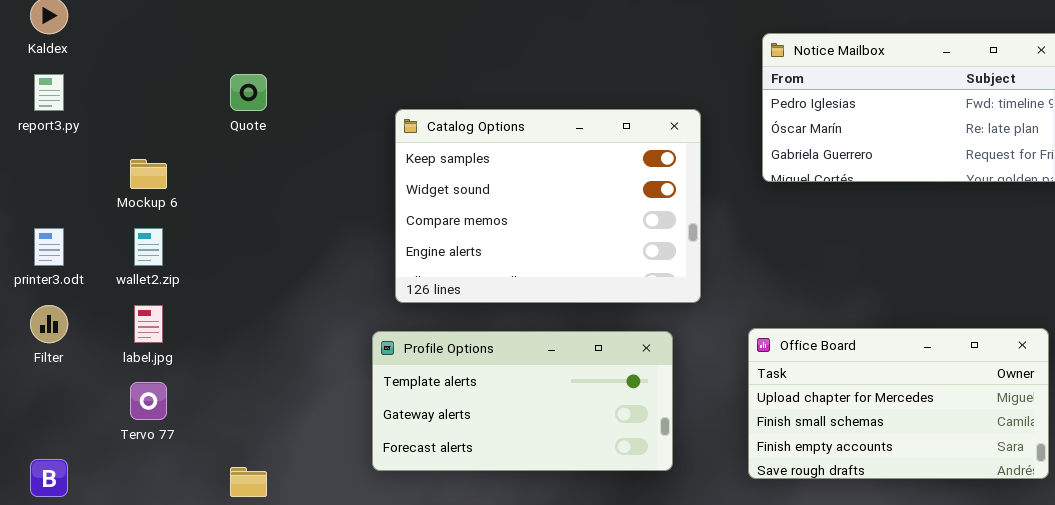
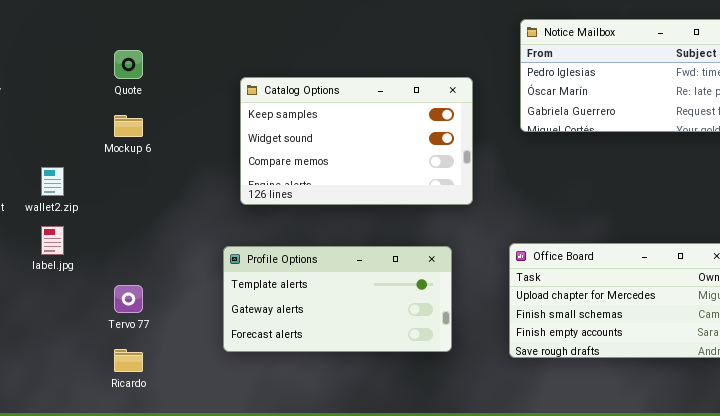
Catalog Options: [395,109,701,303] -> [240,77,473,205], resized
Mockup 6: [130,159,167,189] -> [114,115,143,137], moved
Tervo 77: [130,382,167,420] -> [114,285,143,313], moved

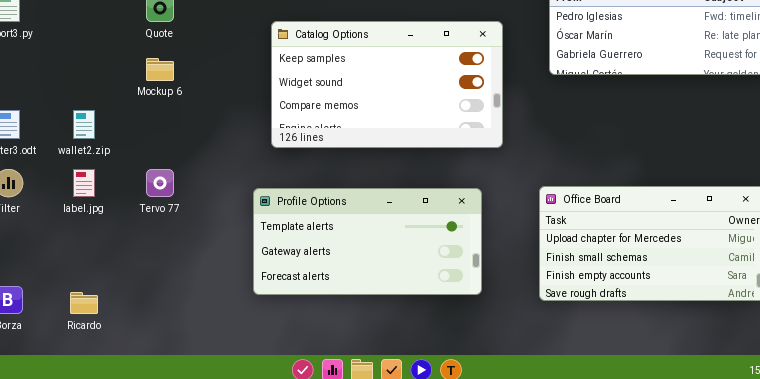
Tervo 77: [114,285,143,313] -> [146,169,174,197], moved
Ricardo: [114,349,143,372] -> [70,292,98,314], moved

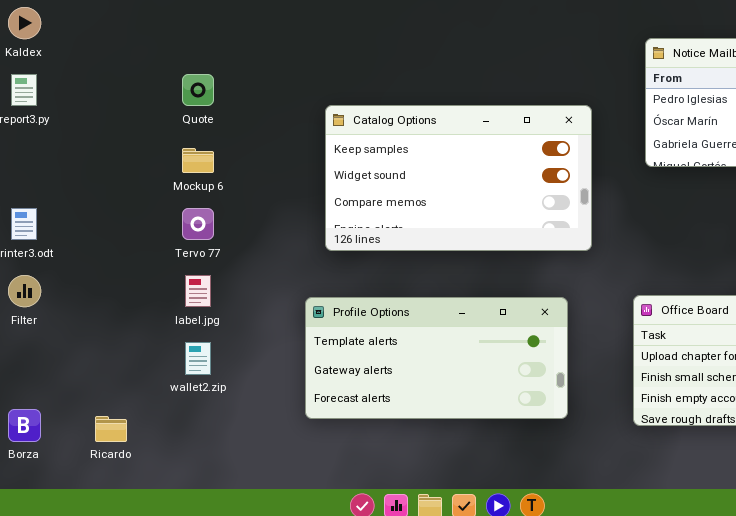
wallet2.zip: [73,110,95,139] -> [185,342,211,375], moved
label.jpg: [73,169,95,197] -> [185,275,211,307], moved
Tervo 77: [146,169,174,197] -> [182,208,214,240], moved

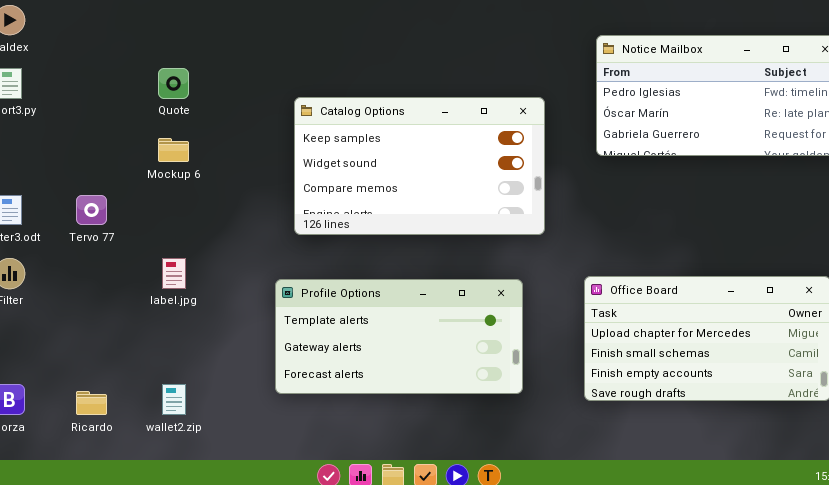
Tervo 77: [182,208,214,240] -> [76,195,107,225], moved
wallet2.zip: [185,342,211,375] -> [162,384,186,415], moved

